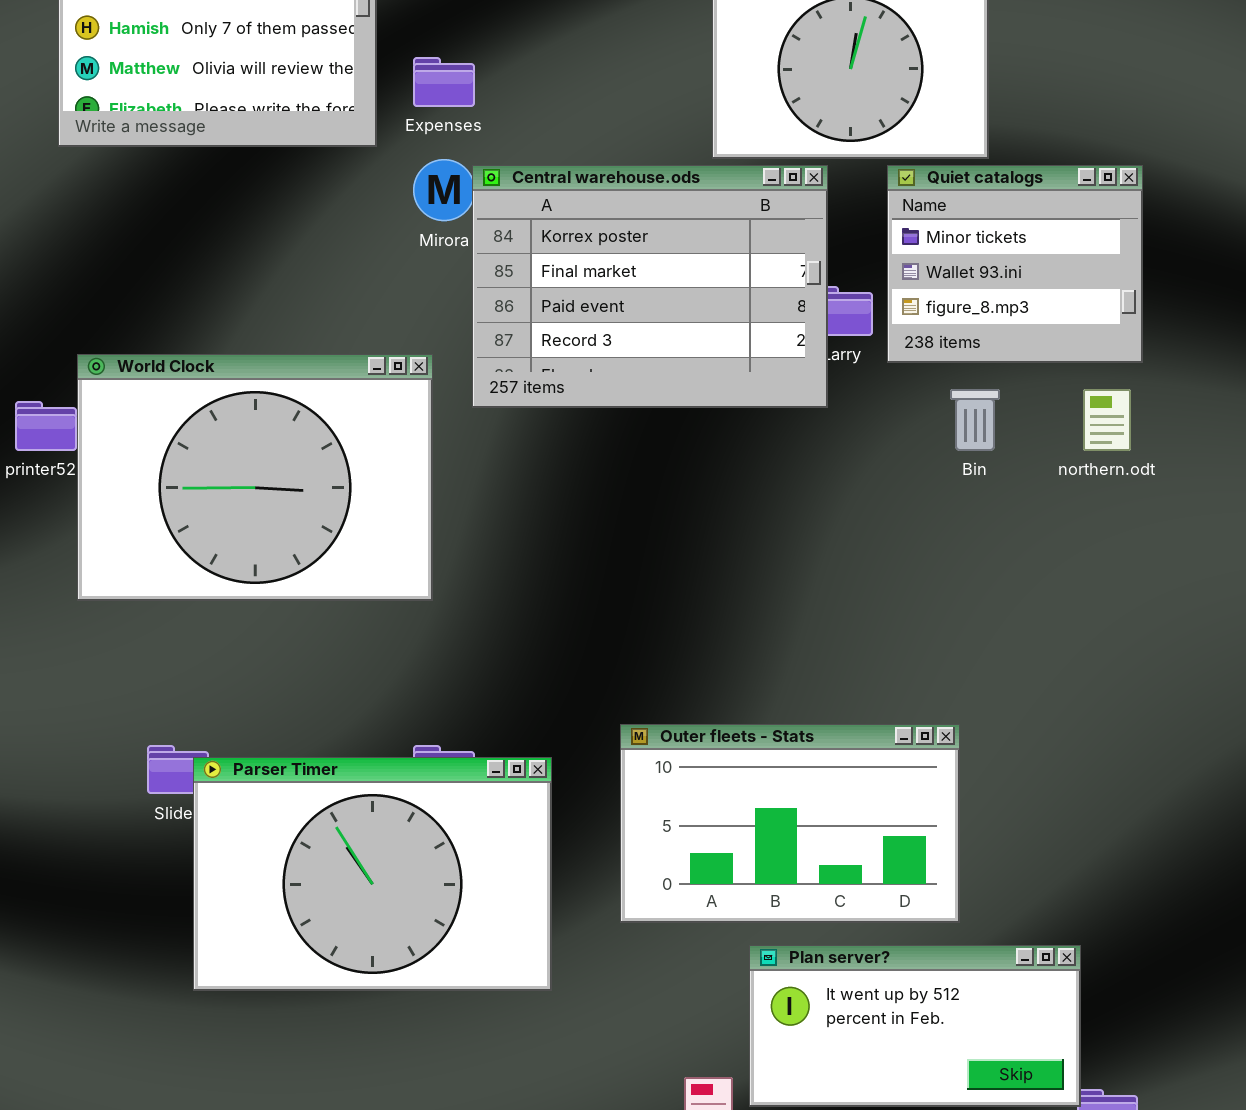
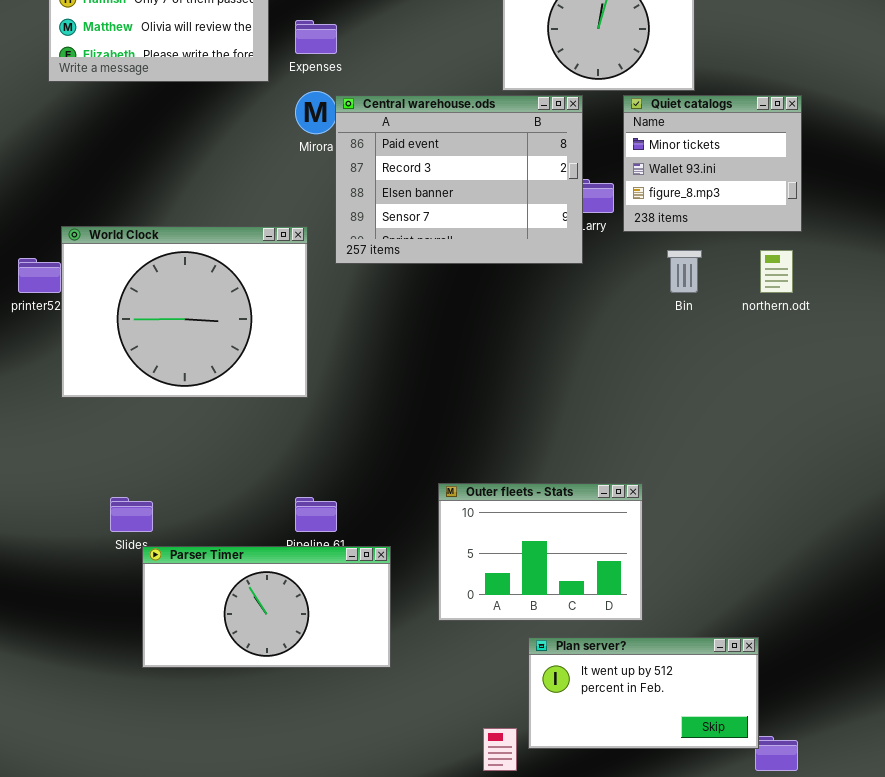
Central warehouse.ods: [472,165,828,408] -> [335,95,583,264], scrolled down 2 rows
Outer fleets - Stats: [620,724,960,923] -> [438,483,643,621], resized
Parser Timer: [193,757,552,991] -> [142,546,391,668], resized

